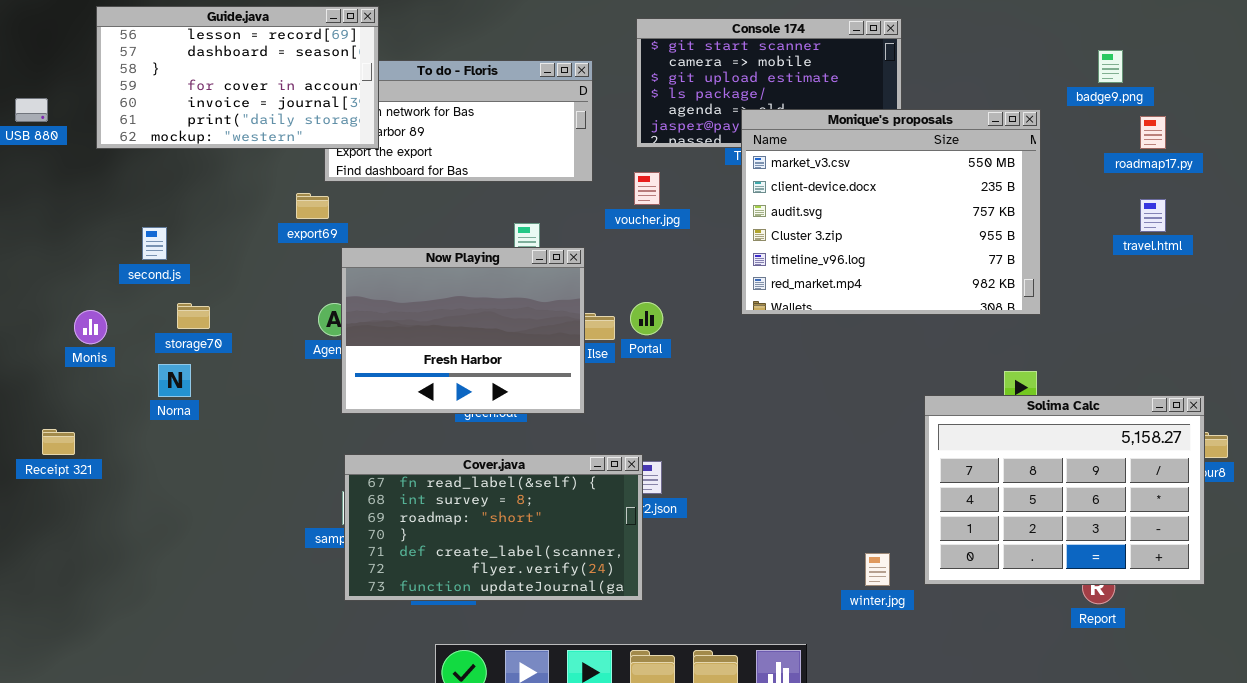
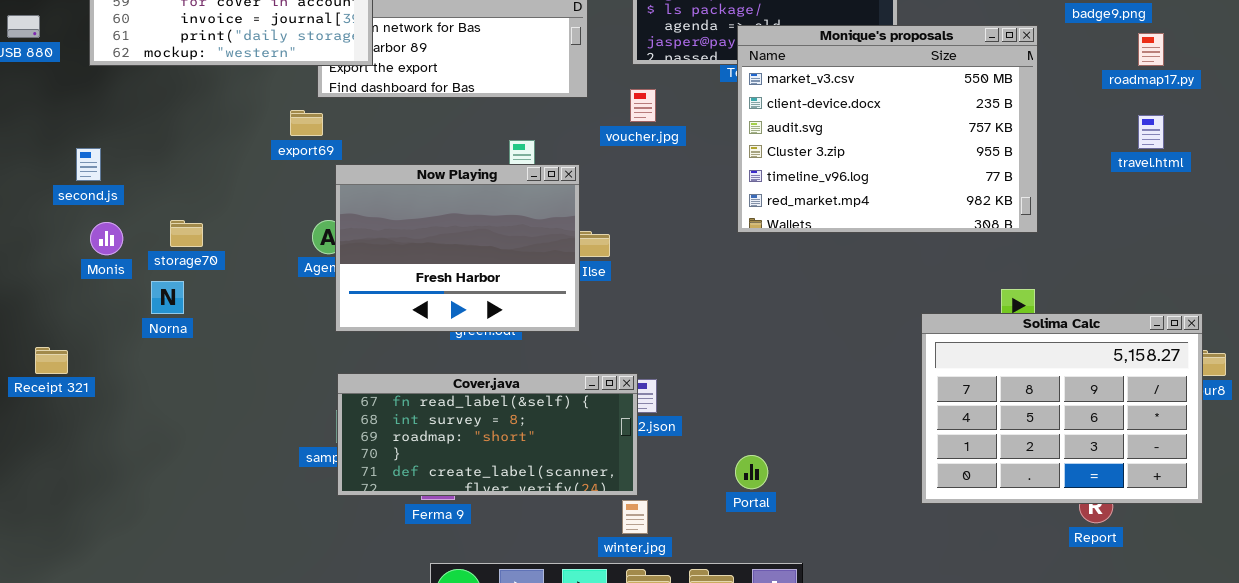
second.js: [142,227,167,260] -> [76,148,101,181], moved
Portal: [630,302,663,335] -> [735,455,768,489], moved
Monis: [74,310,107,344] -> [90,222,123,255], moved
Cover.java: [344,454,643,601] -> [337,373,638,496], resized
winter.jpg: [865,553,890,586] -> [622,500,648,534], moved

